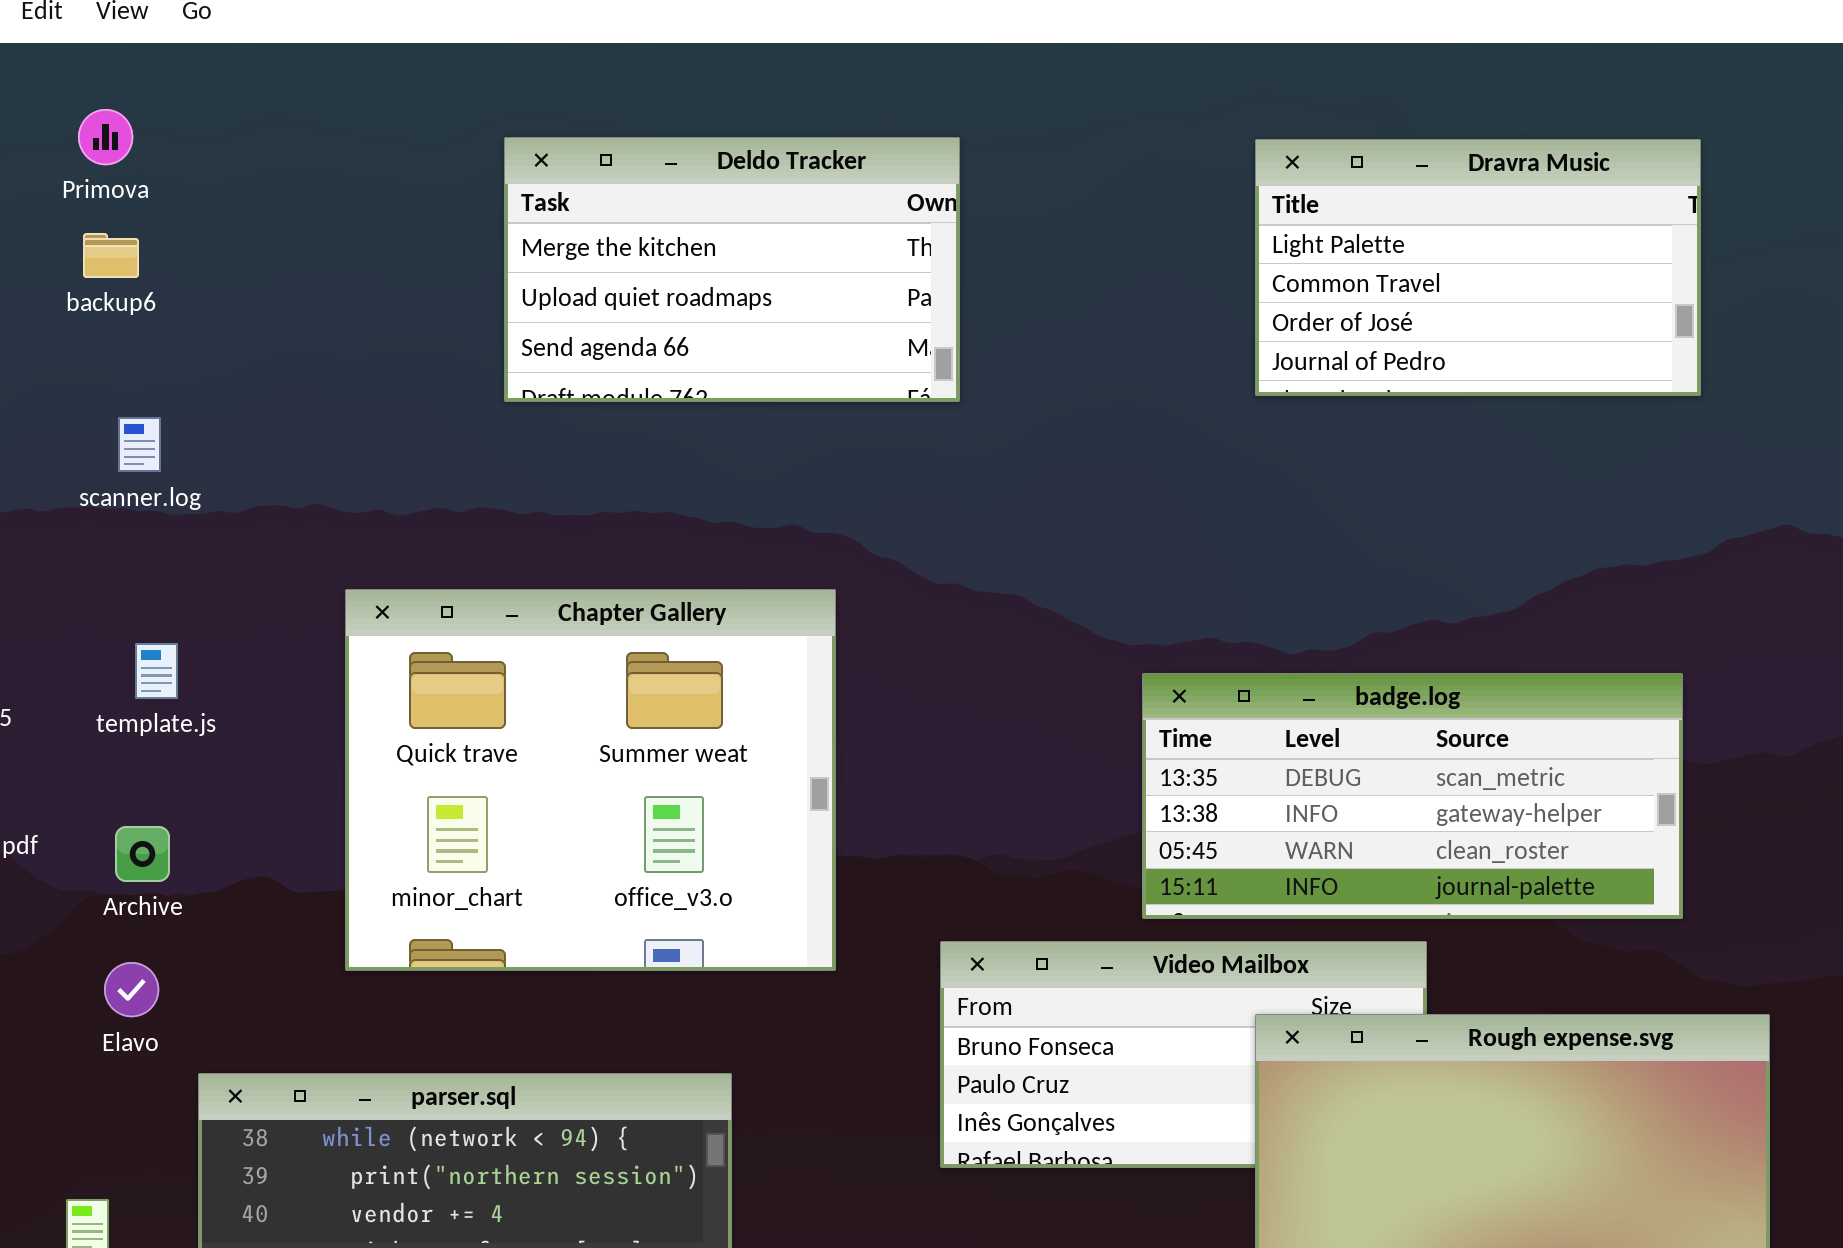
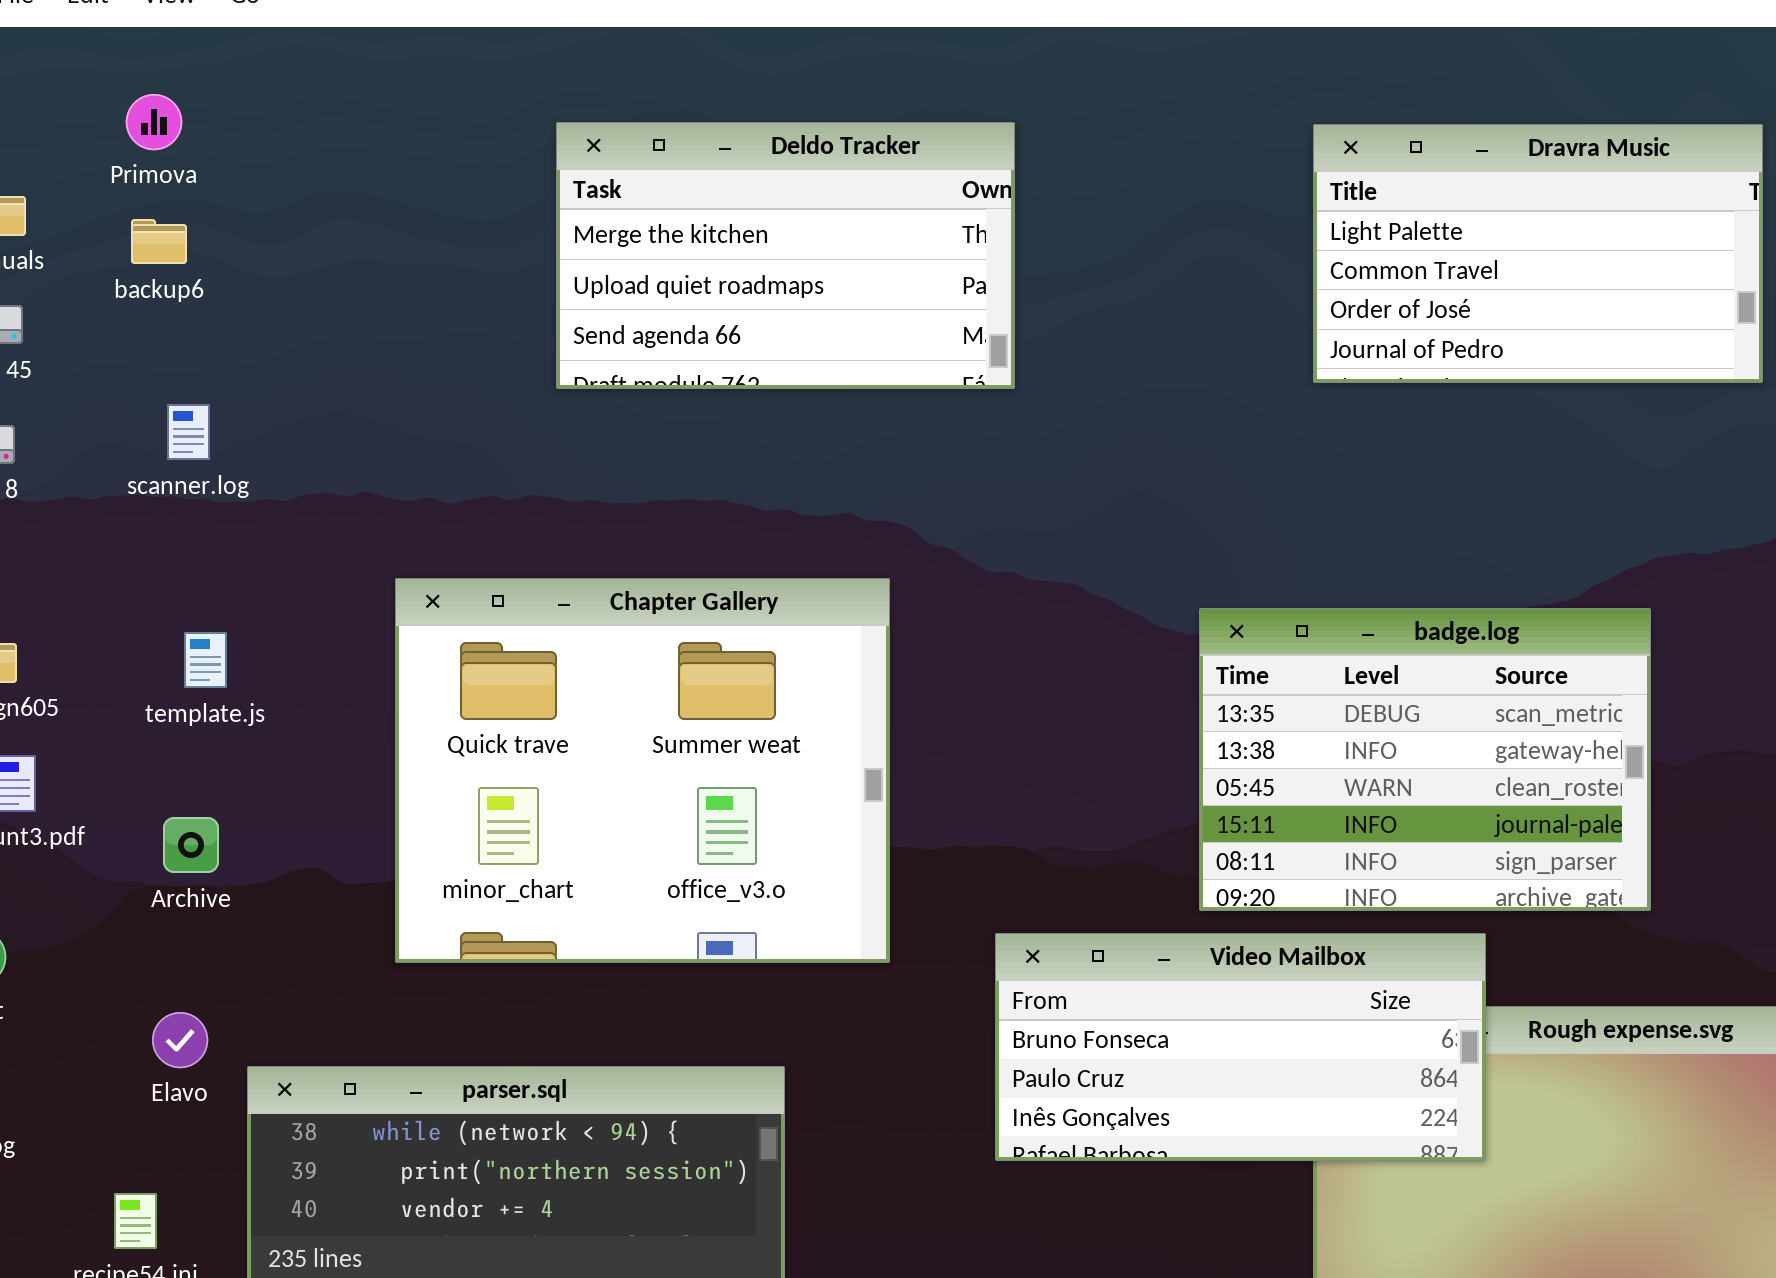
badge.log: [1142,673,1683,919] -> [1199,608,1651,911], resized
Video Mailbox: [940,941,1427,1168] -> [995,933,1486,1161], raised
Elavo: [104,962,159,1017] -> [152,1012,208,1068], moved

